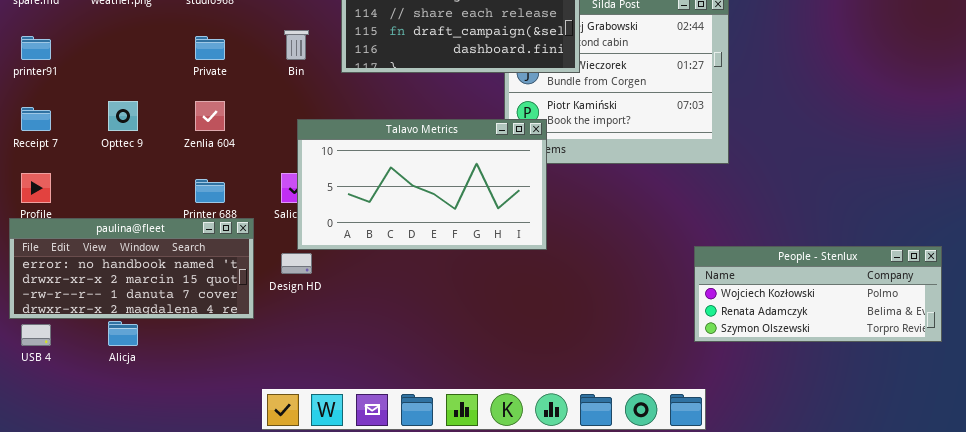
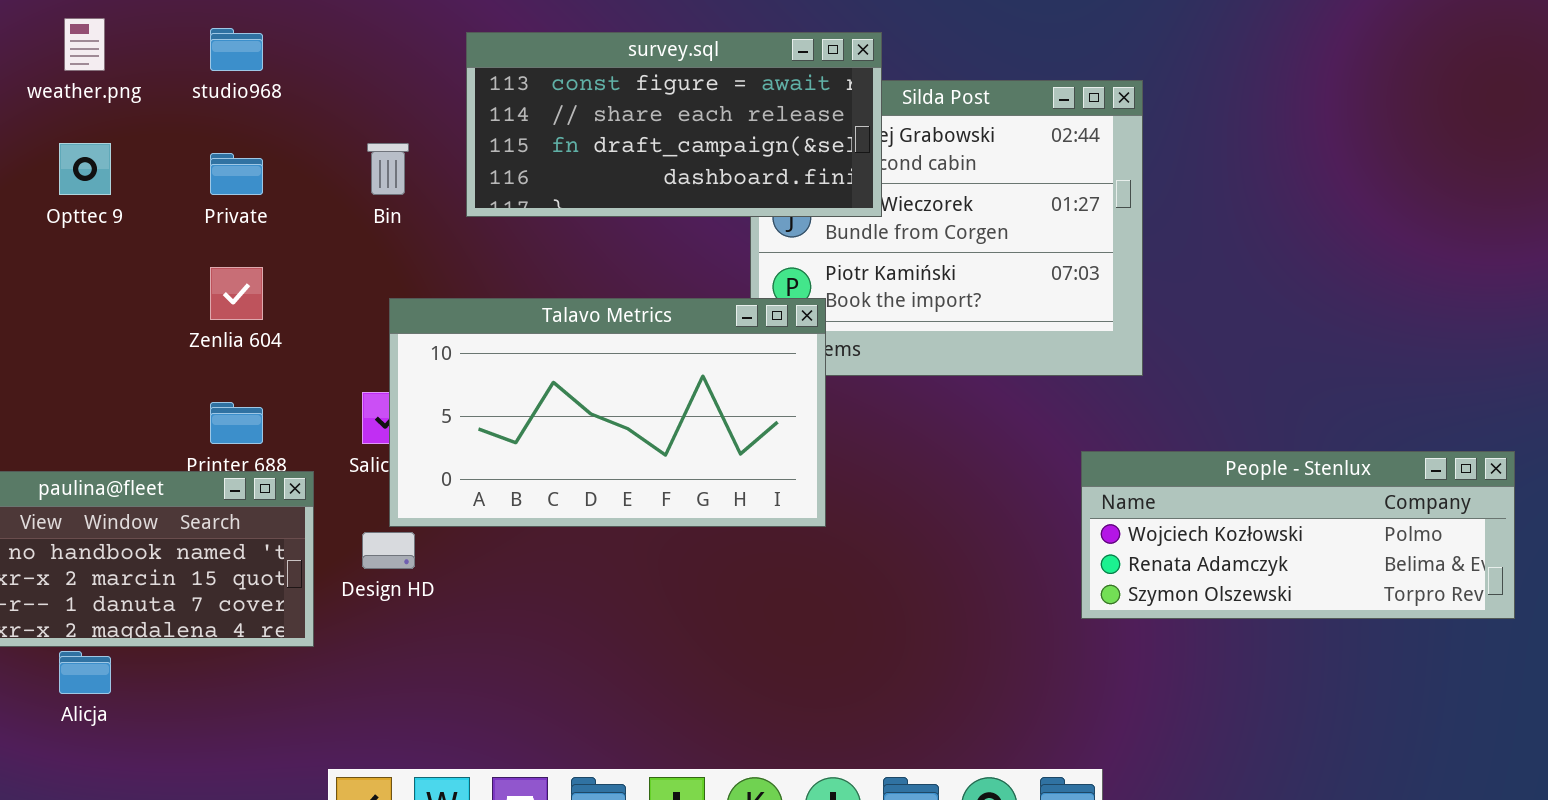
Opttec 9: [108,101,138,131] -> [59,143,111,195], moved
People - Stenlux: [694,246,942,342] -> [1081,451,1515,619], moved

